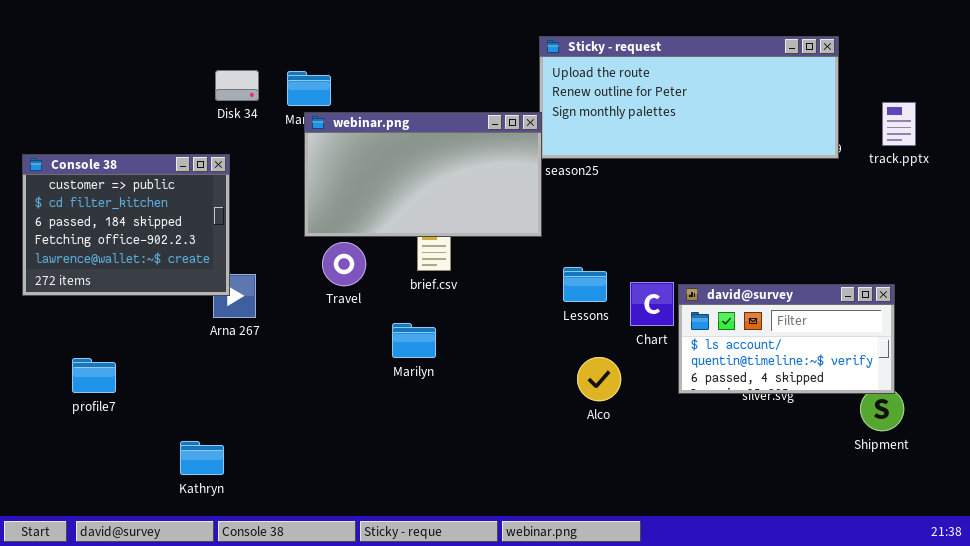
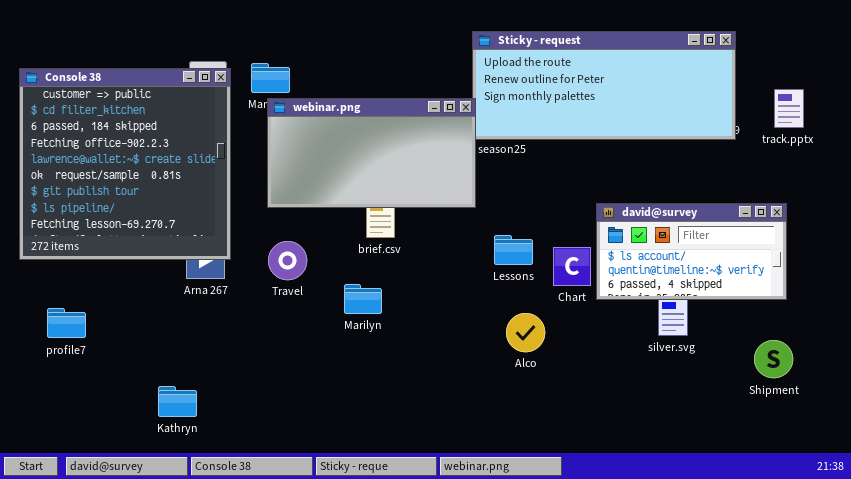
Console 38: [22,154,230,296] -> [19,68,231,260], resized
Travel: [322,242,366,286] -> [268,241,307,280], moved
david@survey: [678,284,895,394] -> [596,203,787,300], moved
profile7: [72,358,116,393] -> [47,308,86,338], moved

